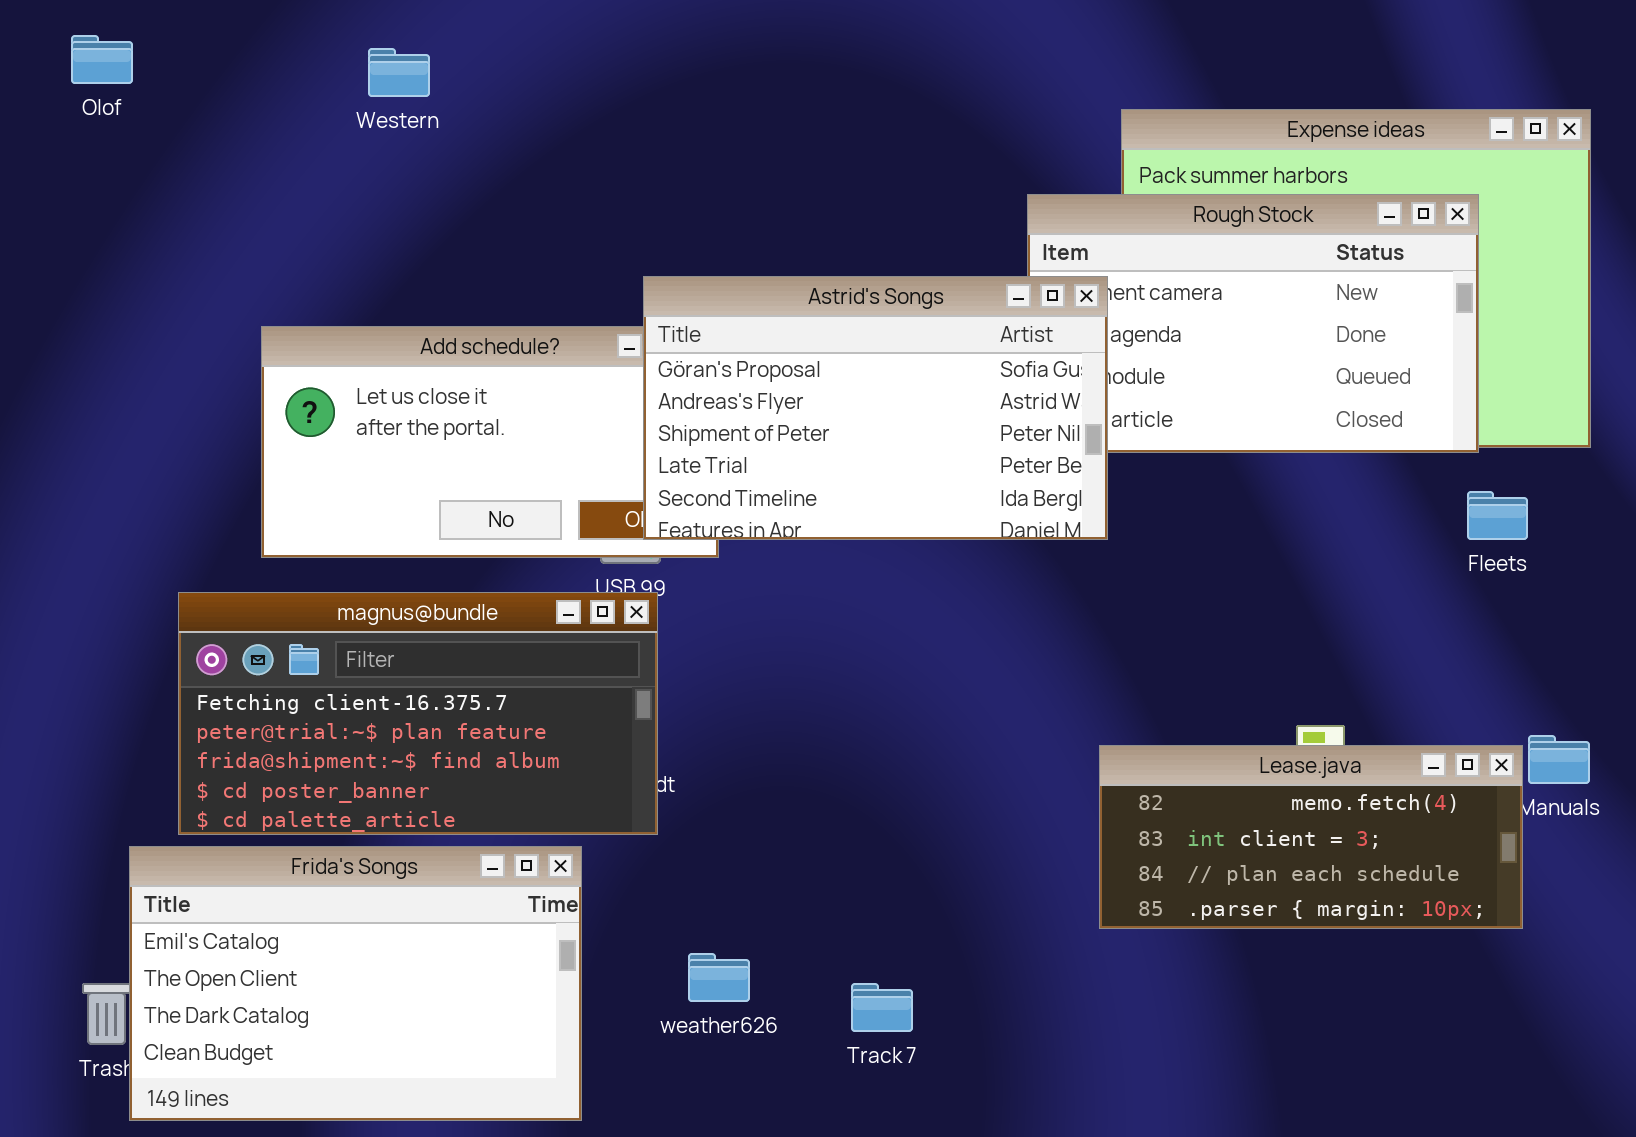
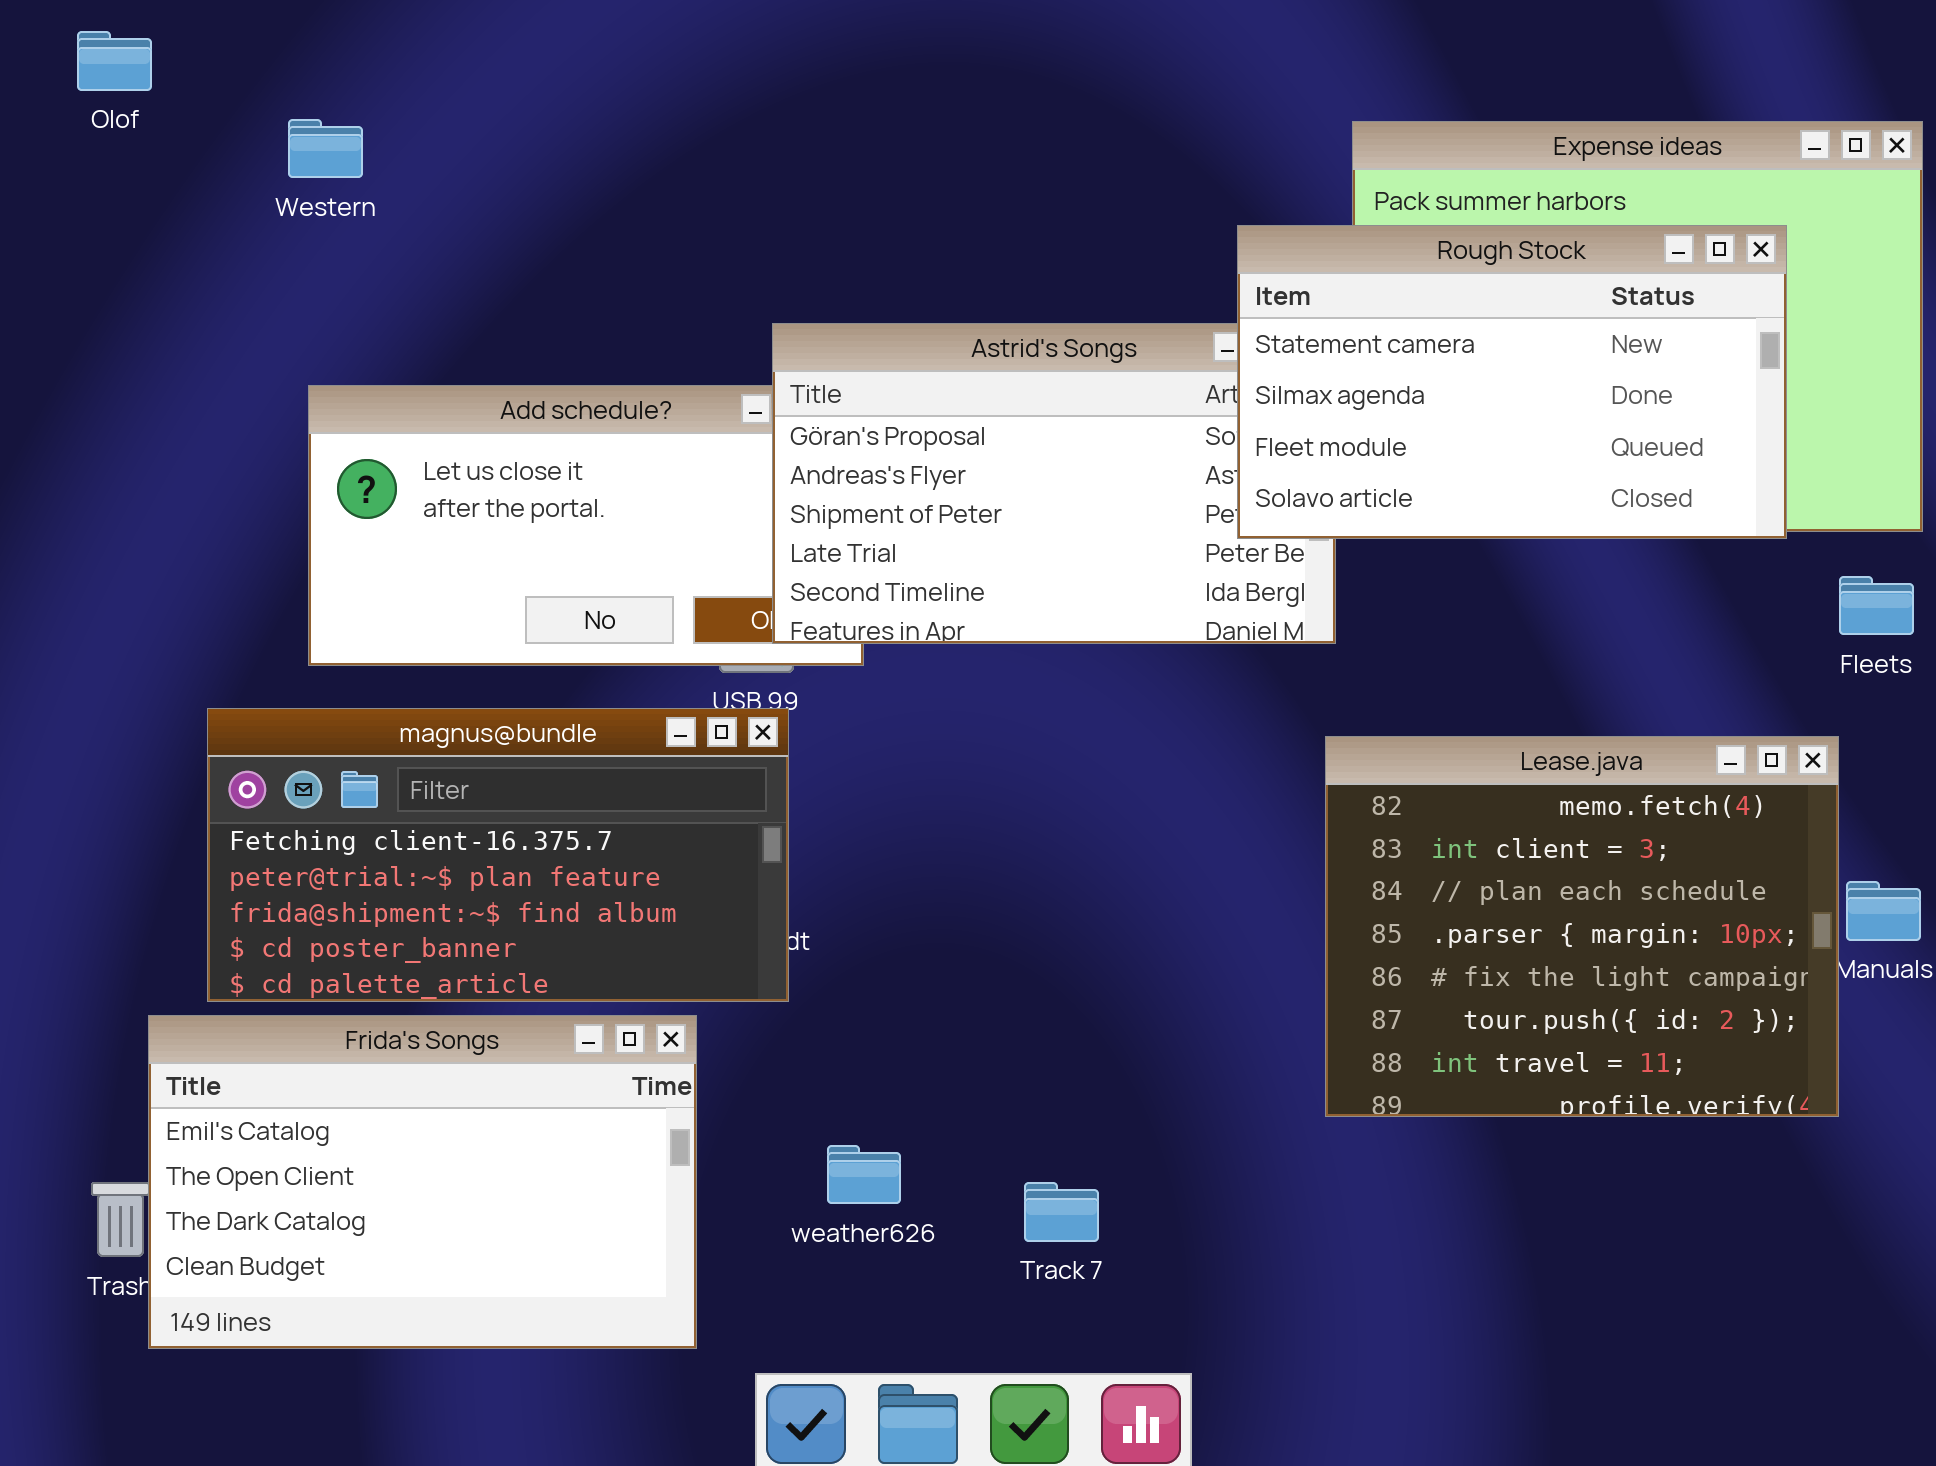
Western: [368,48,430,97] -> [288,119,363,178], moved
Rough Stock: [1027,194,1479,453] -> [1237,225,1787,539], raised
Fleets: [1467,491,1528,540] -> [1839,576,1914,635], moved
Lease.java: [1099,745,1523,929] -> [1325,736,1839,1117], resized

